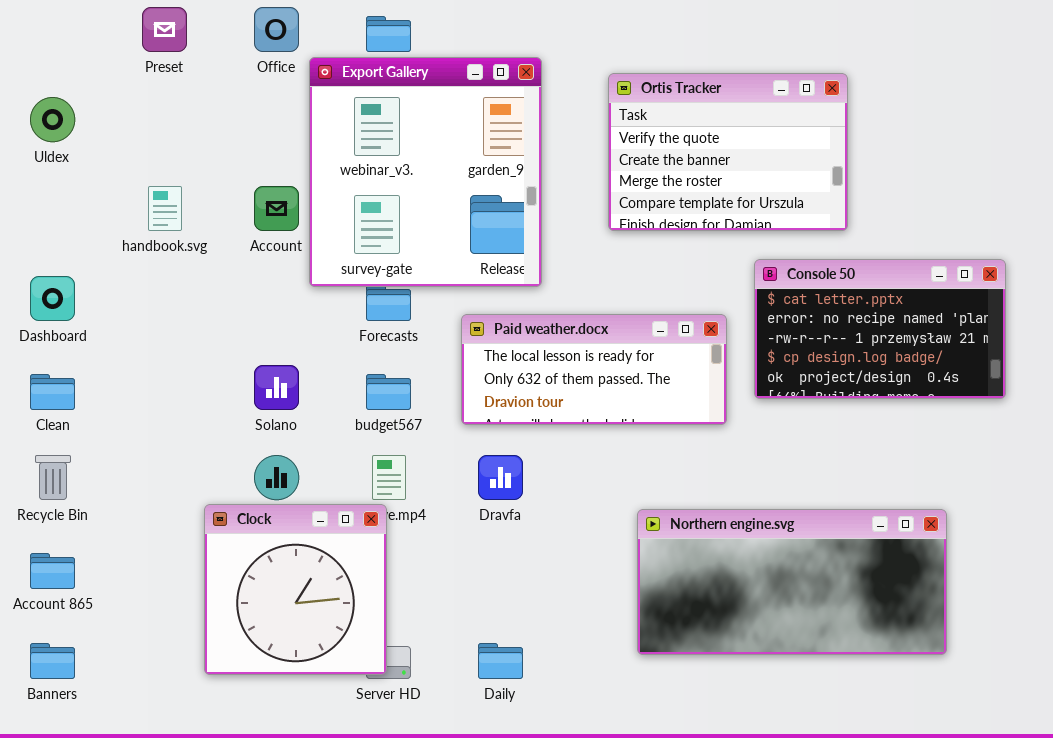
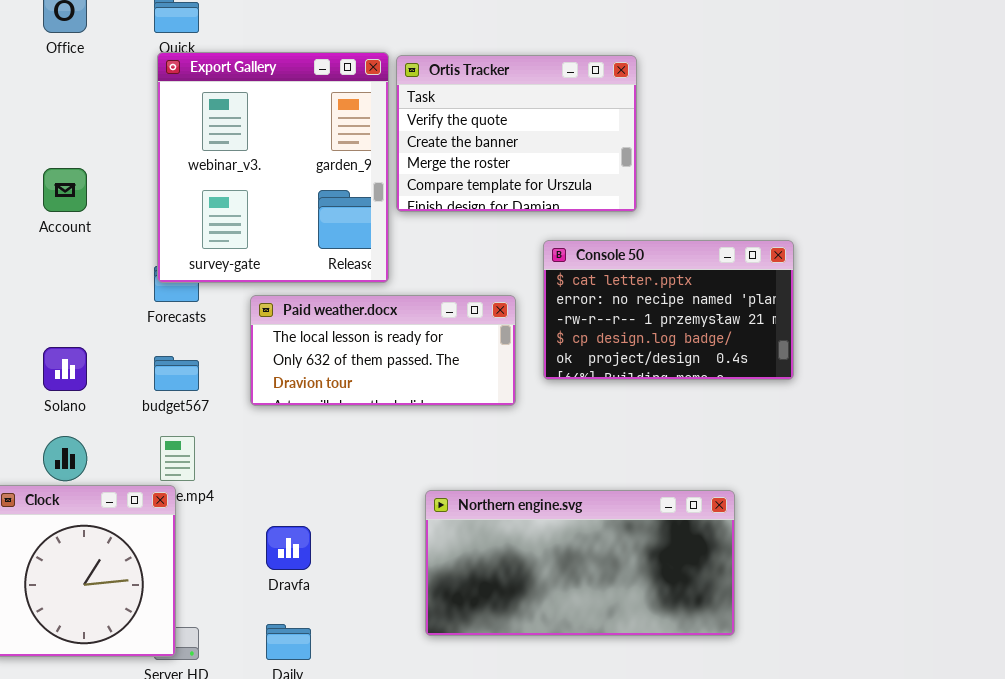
Export Gallery: [309,57,542,287] -> [157,52,389,283], moved
Dravfa: [478,455,523,500] -> [266,526,311,570], moved

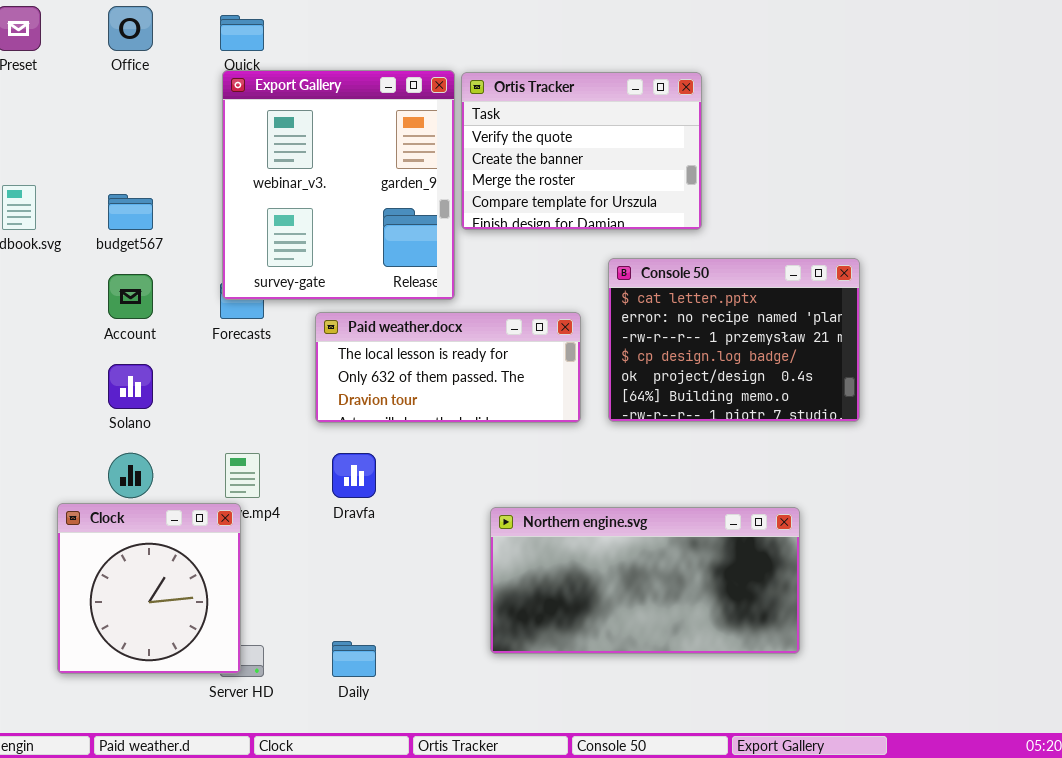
Account: [43,168,87,212] -> [108,274,153,319], moved
Console 50: [543,240,794,380] -> [608,258,860,422], resized
budget567: [154,356,199,391] -> [108,194,153,230], moved
Dravfa: [266,526,311,570] -> [332,453,376,498], moved

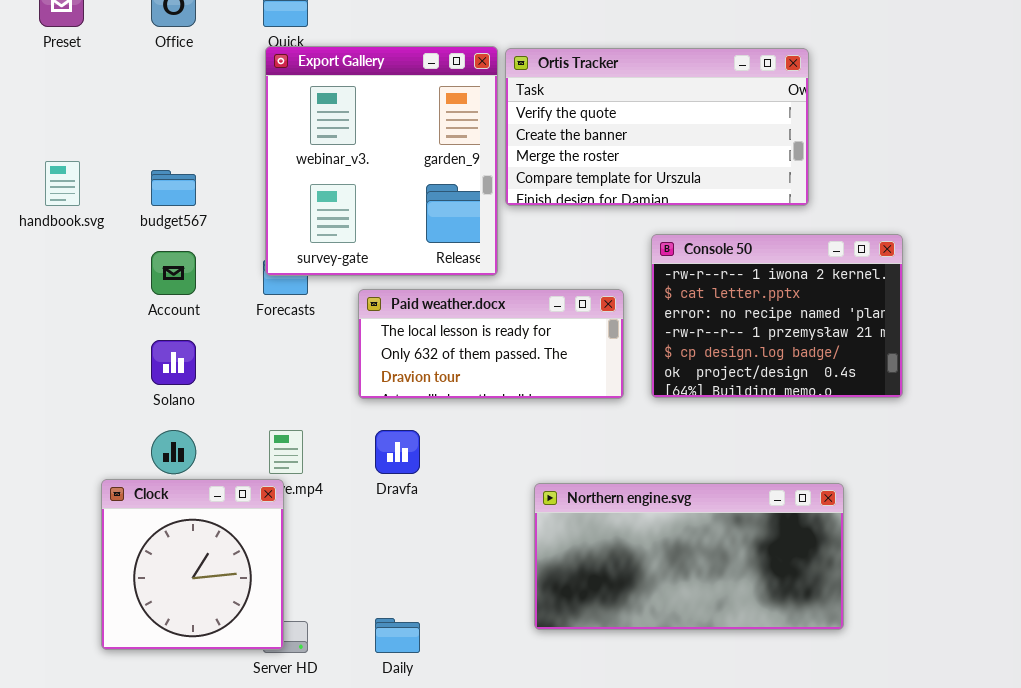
Ortis Tracker: [461,72,702,230] -> [505,48,809,206], resized
Console 50: [608,258,860,422] -> [651,234,903,398], scrolled up 1 row

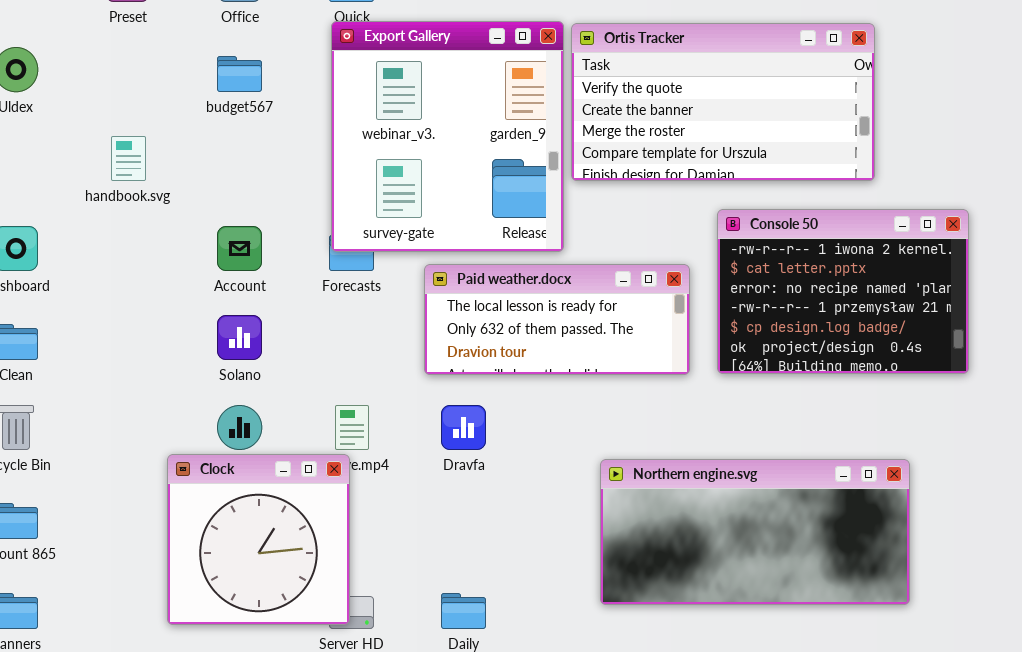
budget567: [151,170,196,206] -> [217,56,262,92], moved

